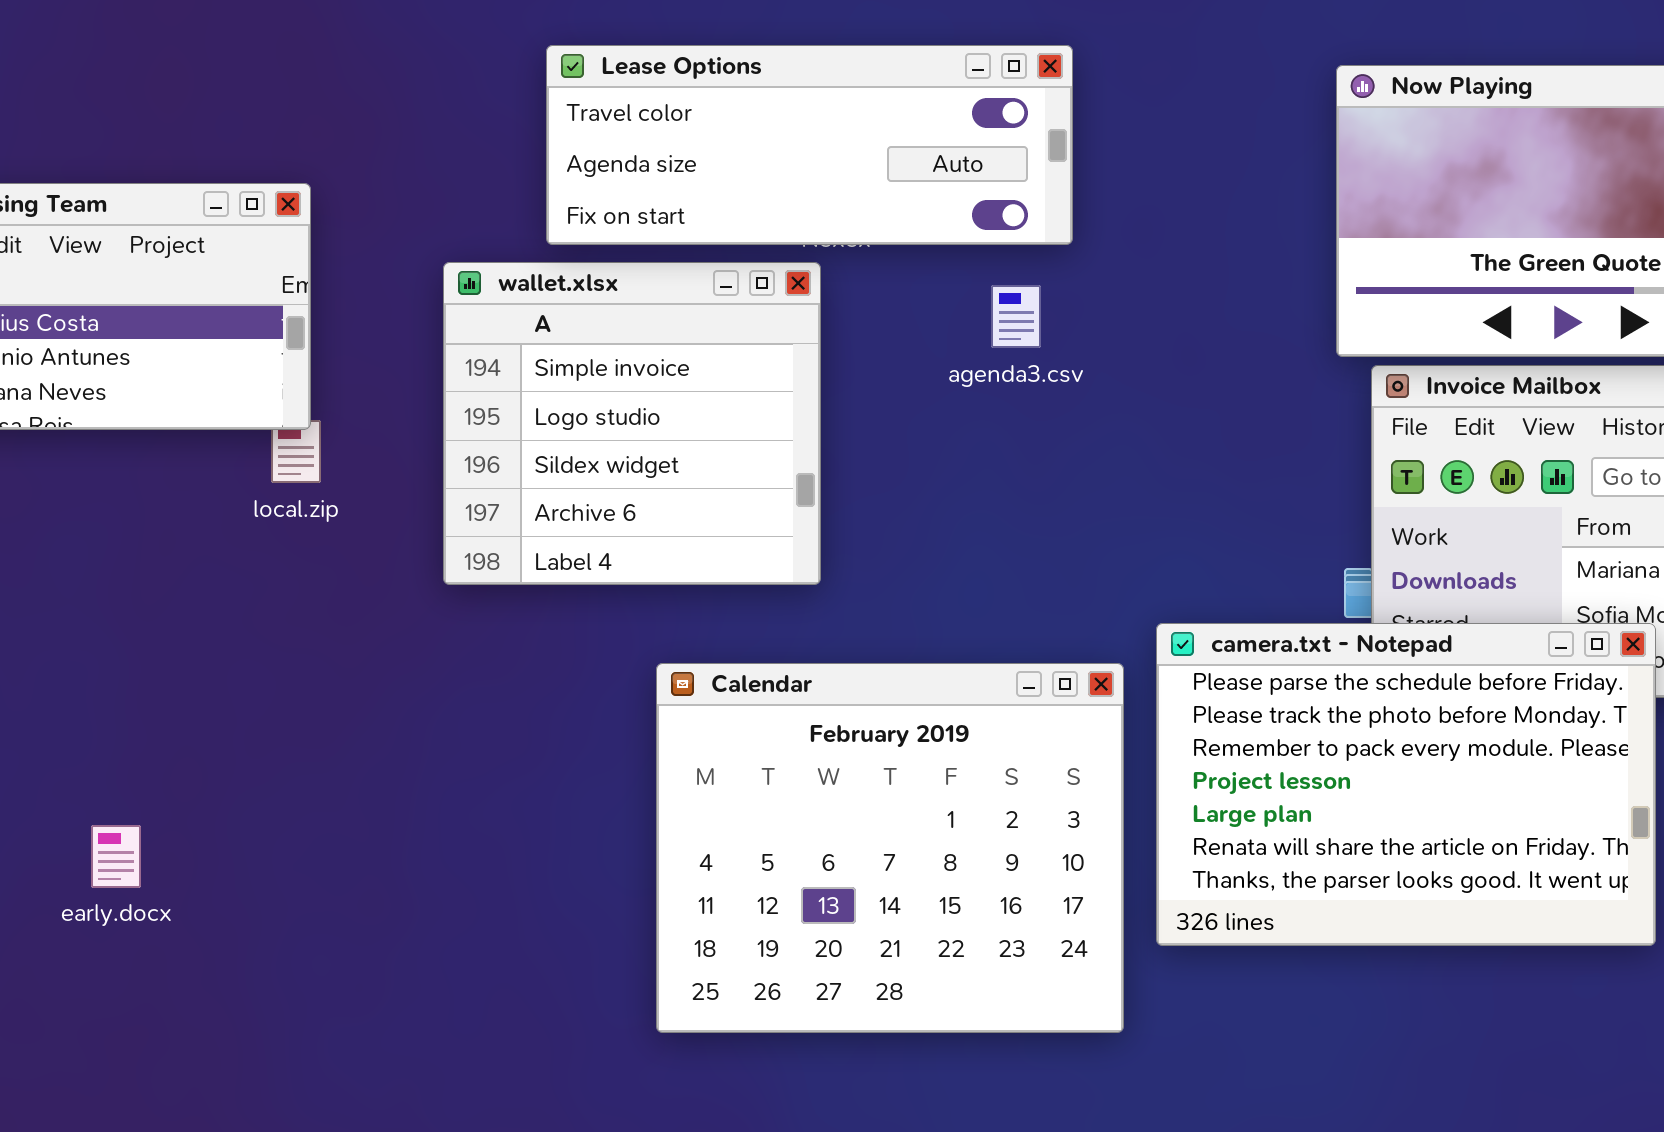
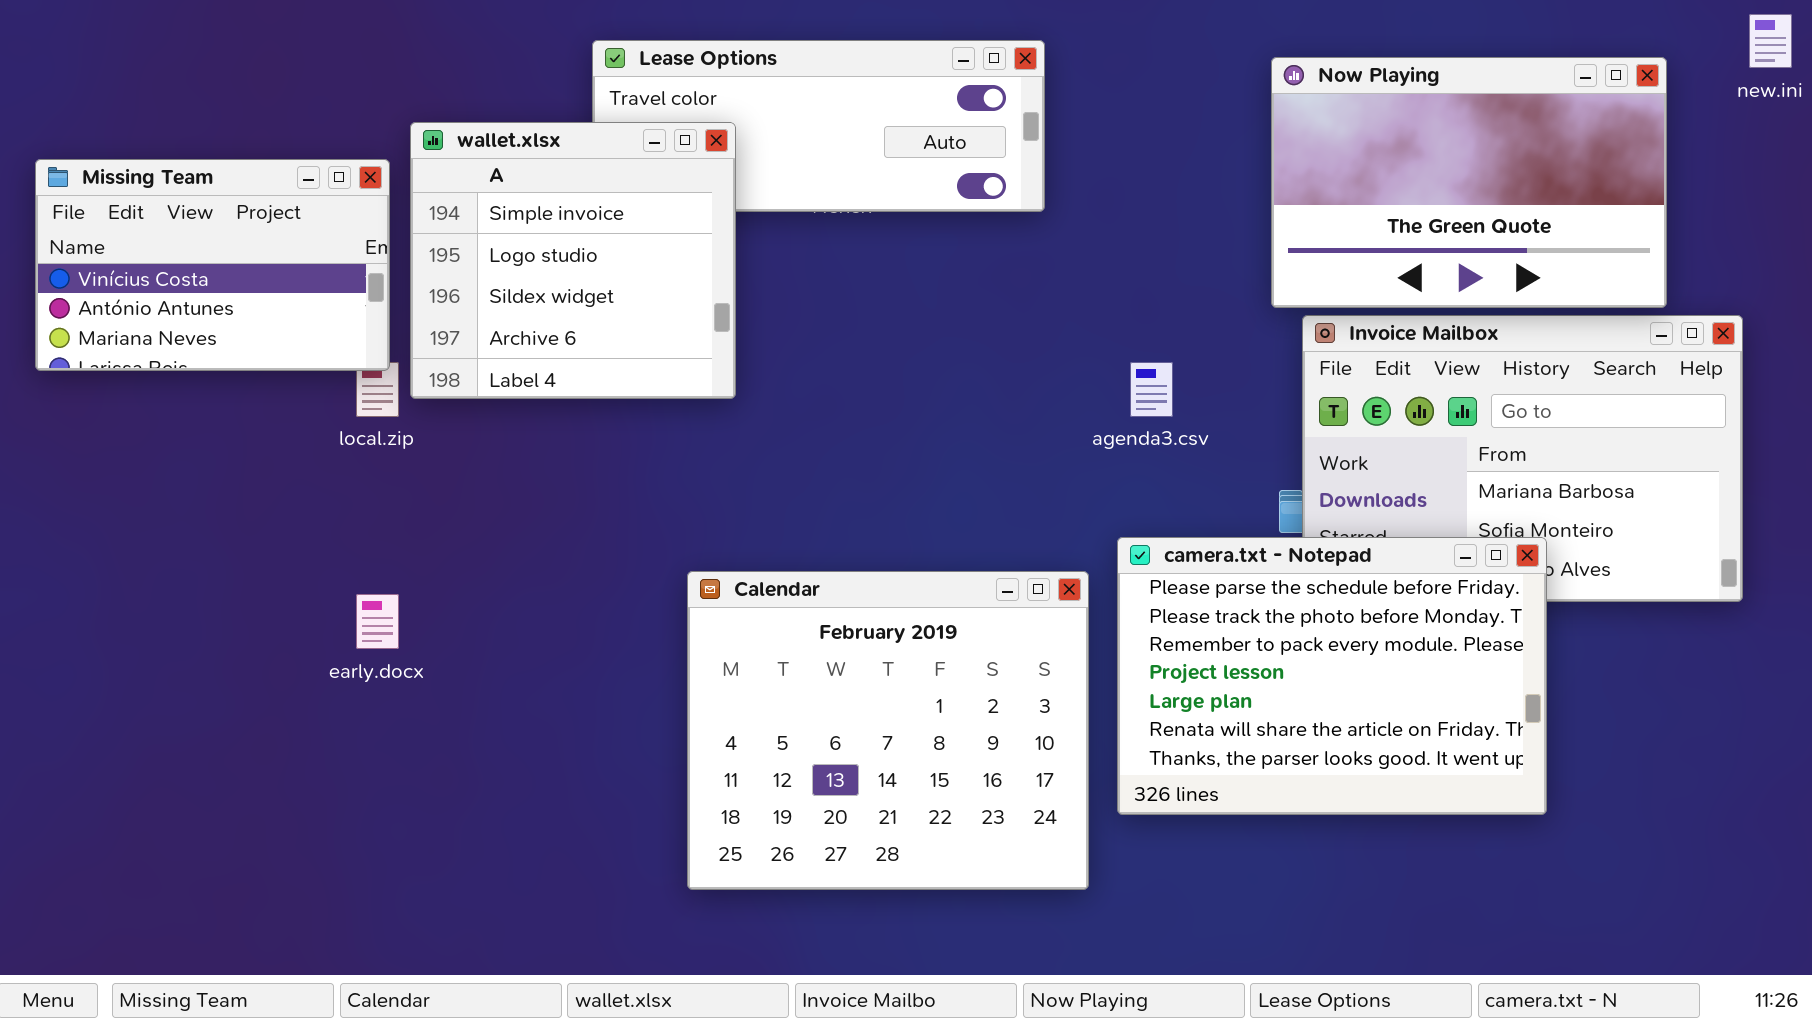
wallet.xlsx: [443,262,821,585] -> [410,122,736,399], moved
agenda3.csv: [991,285,1041,348] -> [1130,362,1173,417], moved
early.docx: [91,825,141,888] -> [356,594,399,649], moved

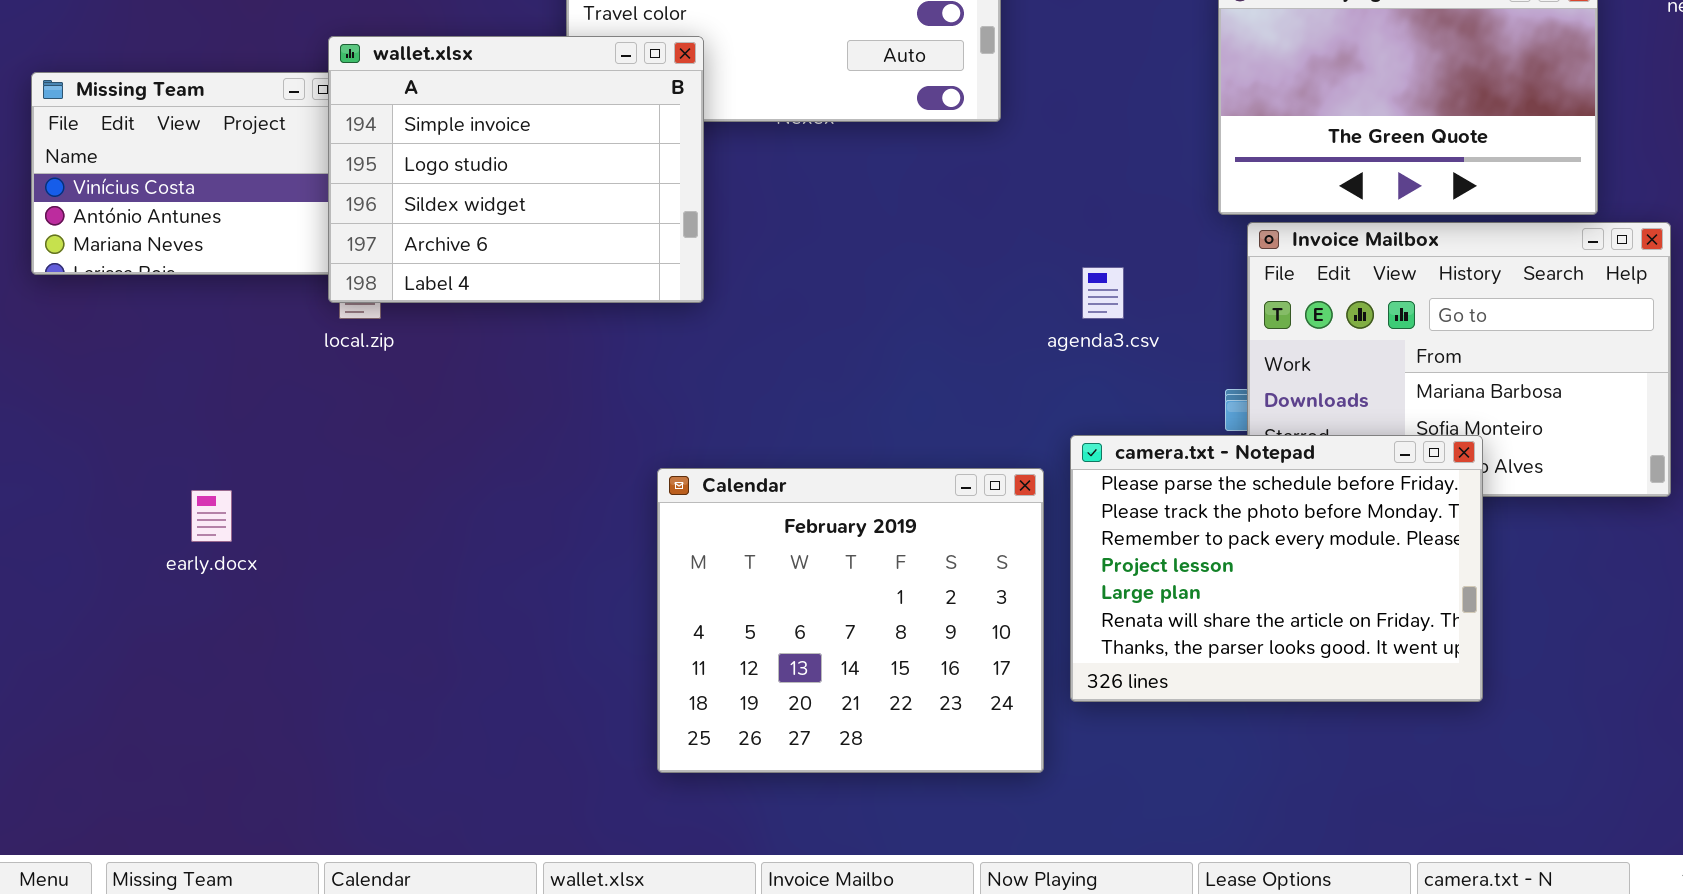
wallet.xlsx: [410,122,736,399] -> [328,36,704,303], resized
early.docx: [356,594,399,649] -> [191,490,232,542], moved

